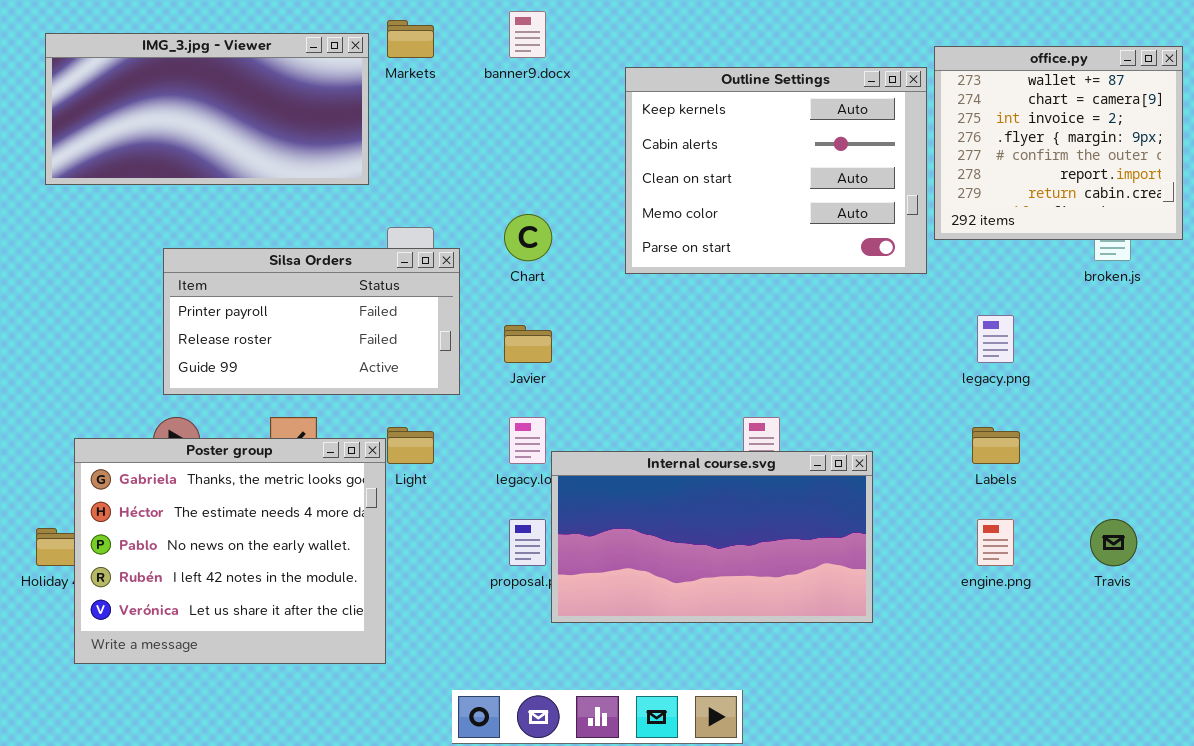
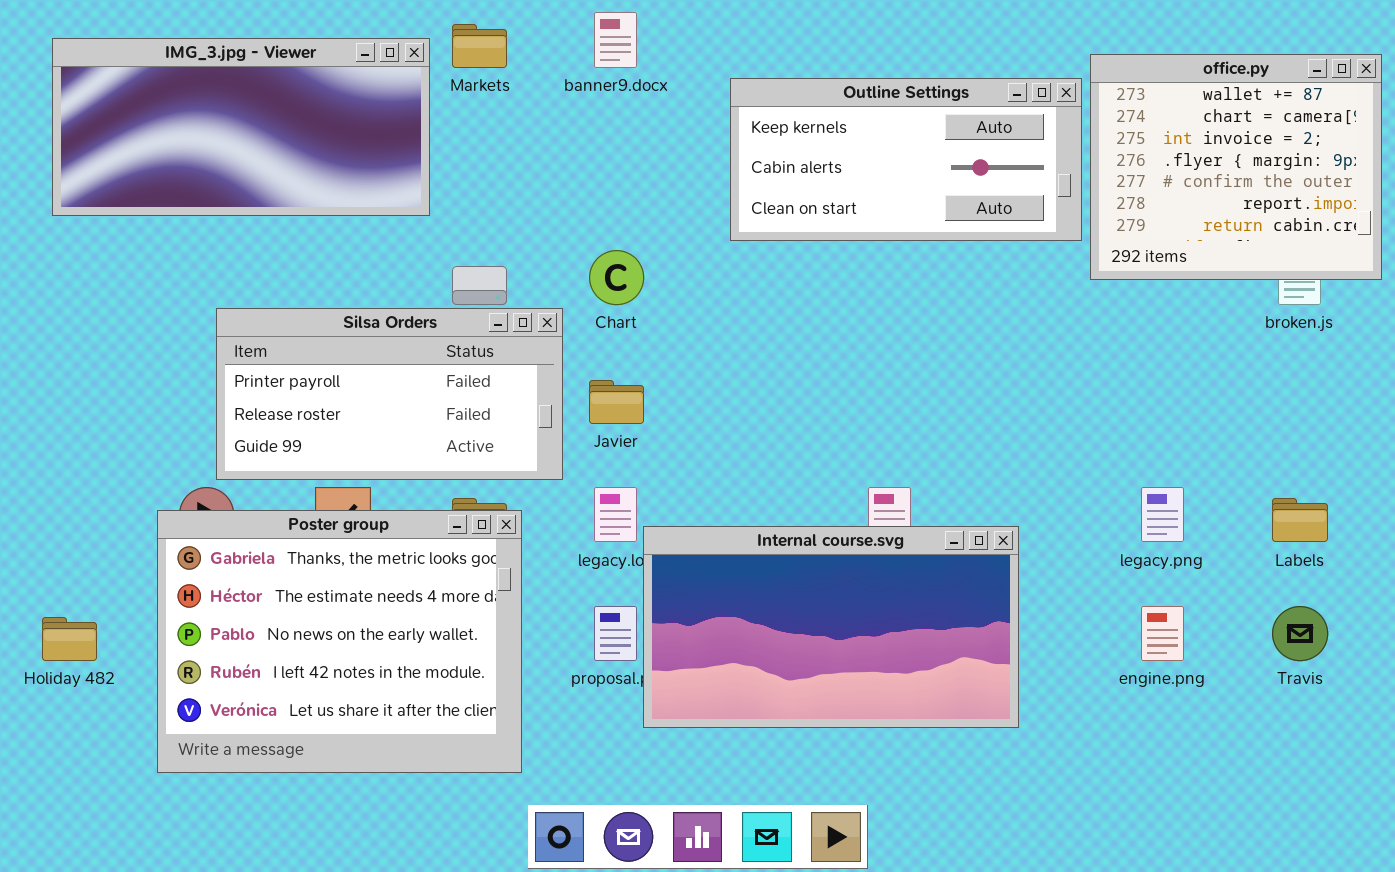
Outline Settings: [625,67,927,274] -> [730,78,1082,241], resized
Silsa Orders: [163,248,460,395] -> [216,308,563,480], moved
legacy.png: [977,315,1014,363] -> [1141,487,1184,542], moved
Labels: [972,427,1020,464] -> [1272,498,1328,542], moved
Poster group: [74,438,386,664] -> [157,510,522,773], moved

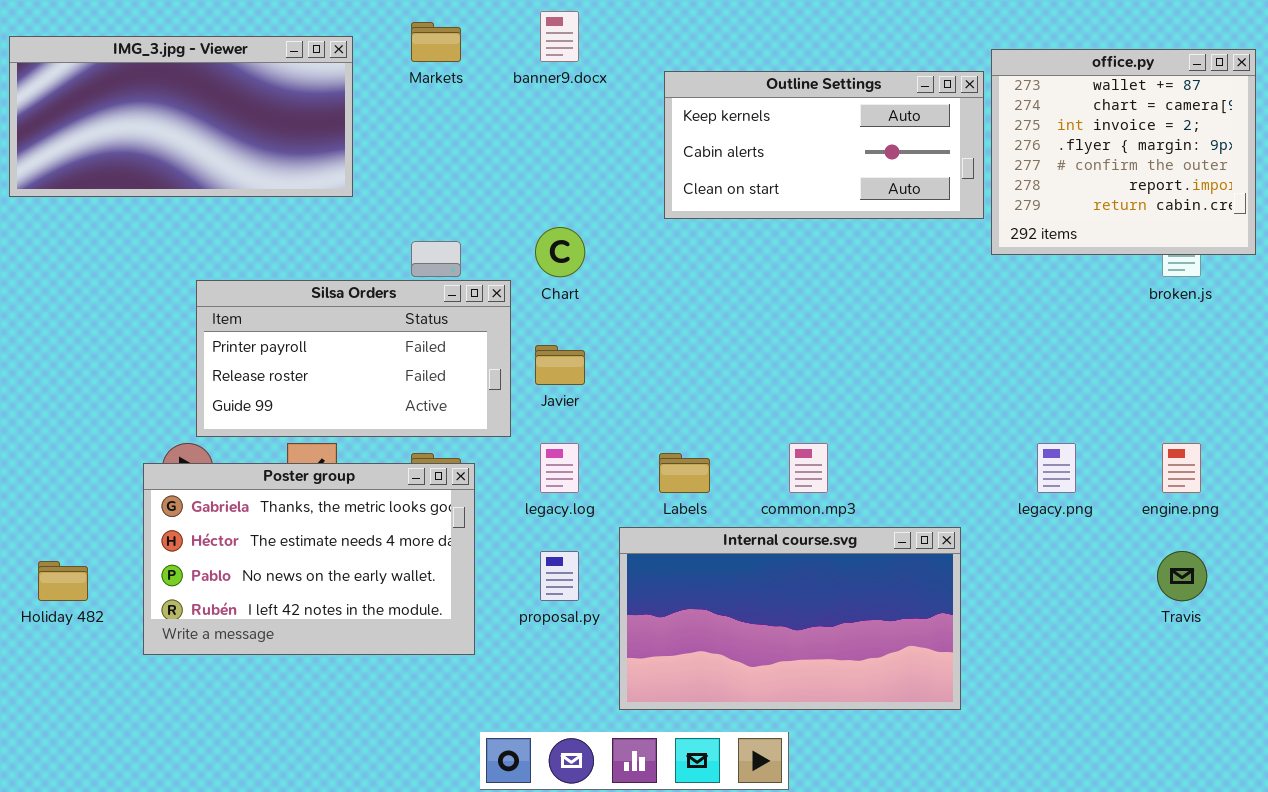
IMG_3.jpg - Viewer: [52,38,430,216] -> [9,36,353,197], moved
Labels: [1272,498,1328,542] -> [659,453,710,493], moved
Poster group: [157,510,522,773] -> [143,463,475,655], resized
Internal course.svg: [643,526,1019,728] -> [619,527,961,710], moved
engine.png: [1141,606,1184,661] -> [1162,443,1201,493], moved

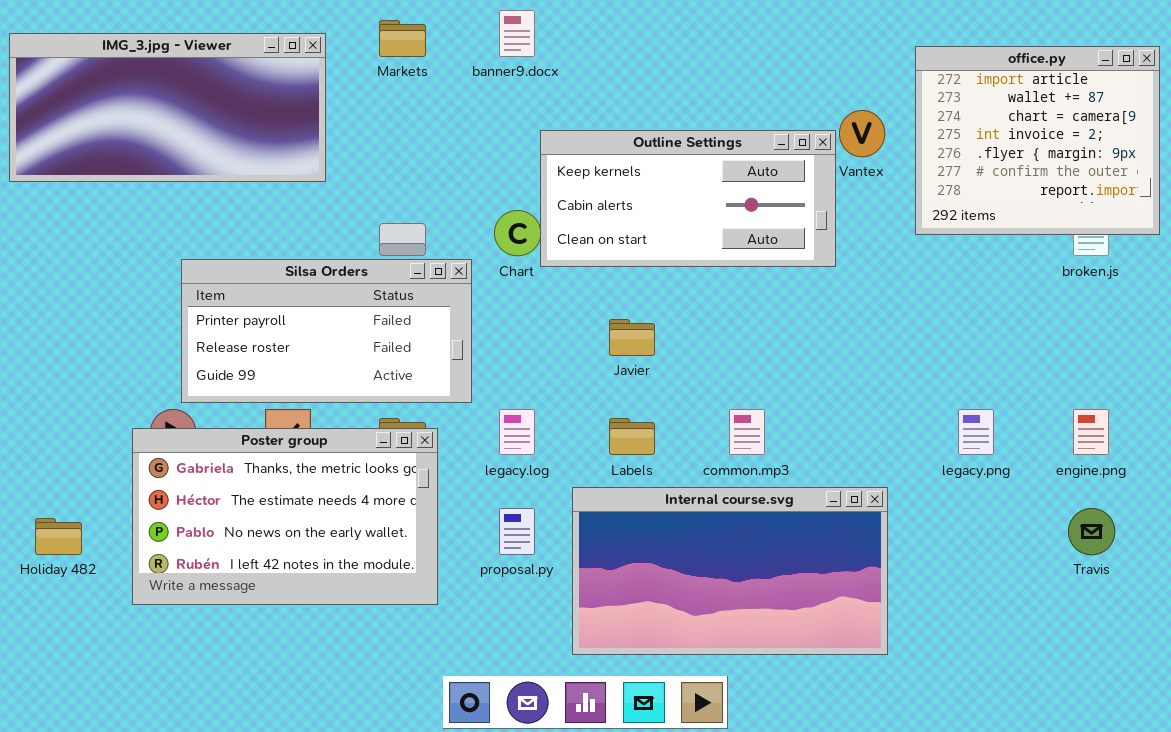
office.py: [991,49,1256,255] -> [915,46,1160,235], scrolled up 1 row
Outline Settings: [664,71,984,219] -> [540,130,836,267], moved
Javier: [535,345,585,385] -> [609,319,655,356], moved

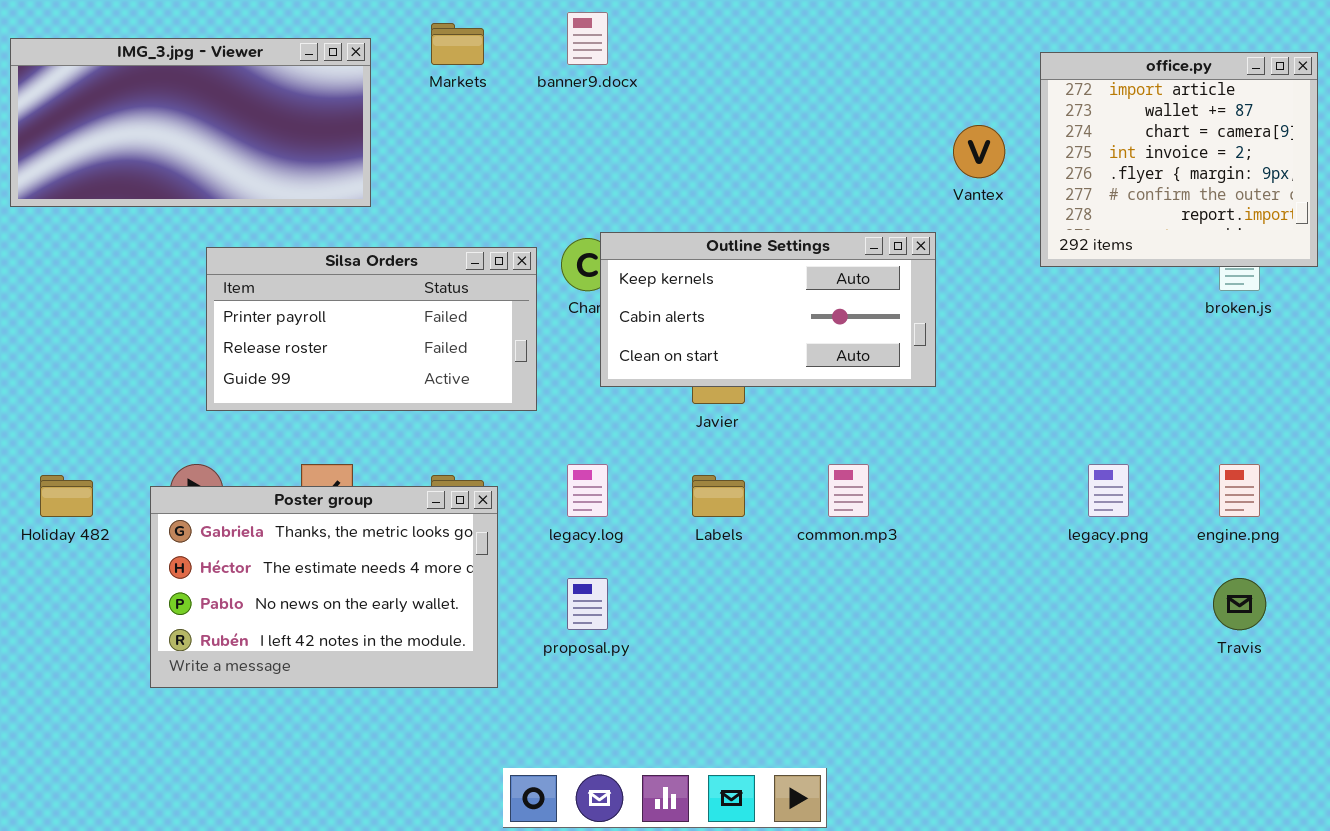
Outline Settings: [540,130,836,267] -> [600,232,936,387], moved
Silsa Orders: [181,259,472,403] -> [206,247,537,411], moved
Internal course.svg: [572,487,888,655] -> none, closed
Holiday 482: [35,518,82,555] -> [40,475,93,517], moved

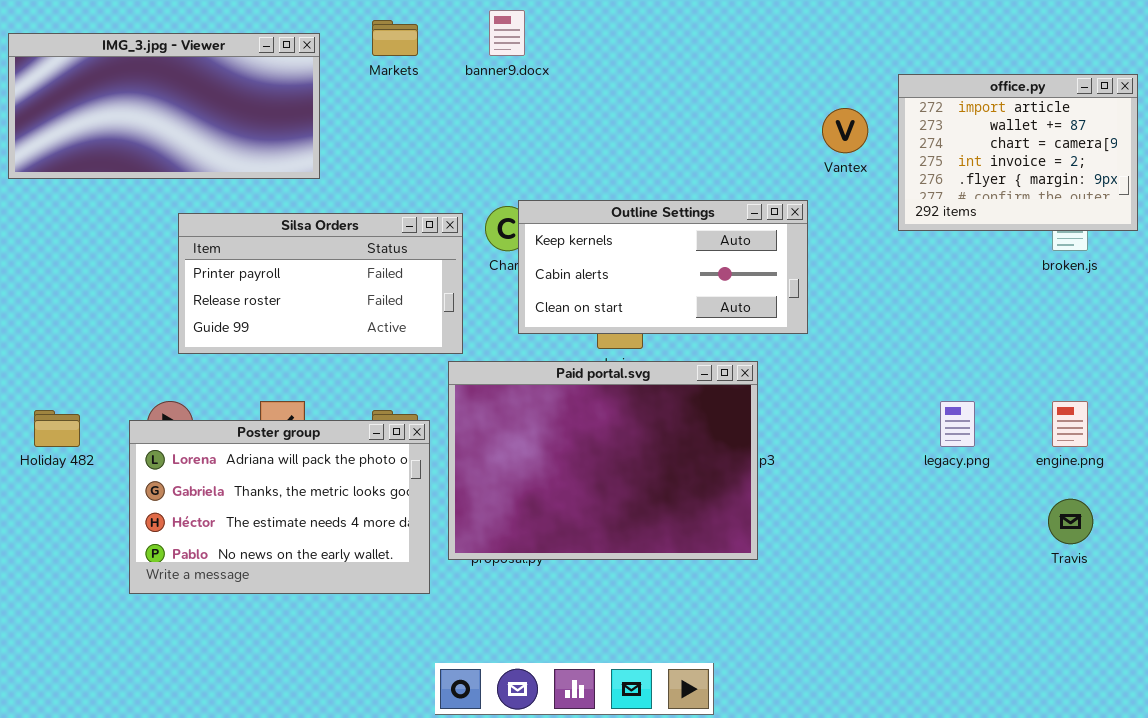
office.py: [1040,52,1318,267] -> [898,74,1138,231], resized
Paid portal.svg: none -> [448,361,758,560], opened
Poster group: [150,486,498,688] -> [129,420,430,594], scrolled up 1 row

